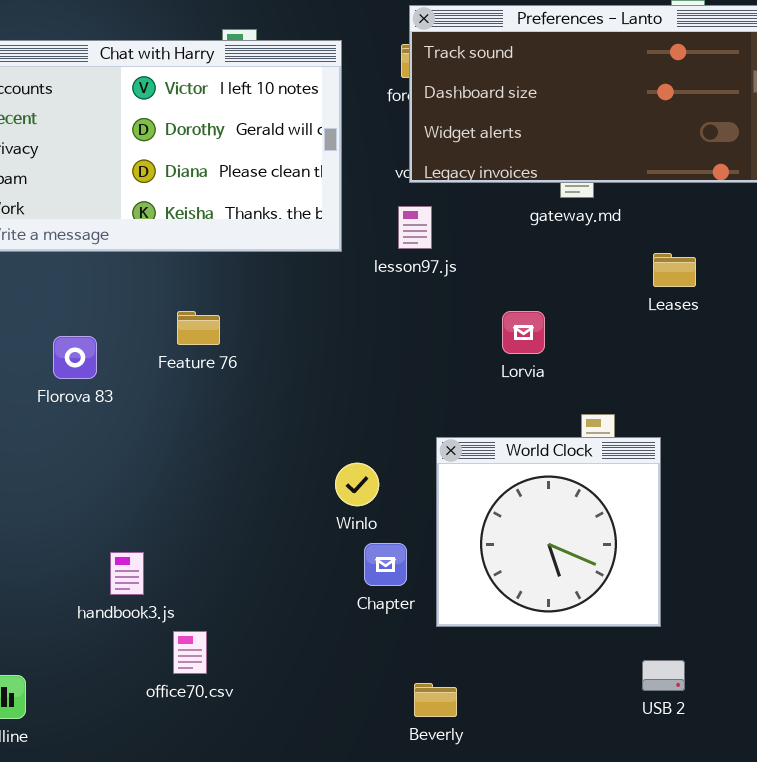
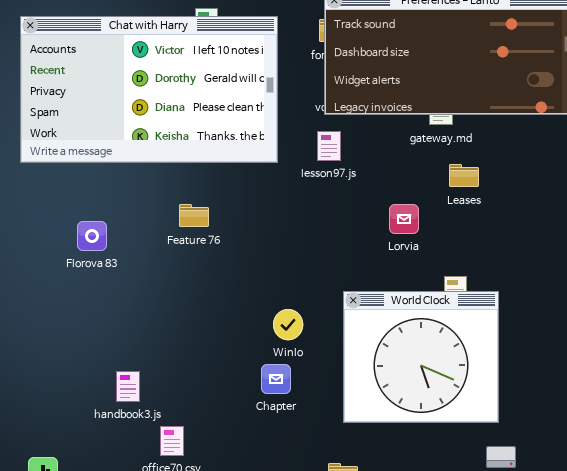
Leases: [653,253,696,287] -> [449,164,479,187], moved
Feature 76: [177,311,220,345] -> [179,204,209,227], moved
Chapter: [364,543,407,586] -> [261,364,291,394], moved

